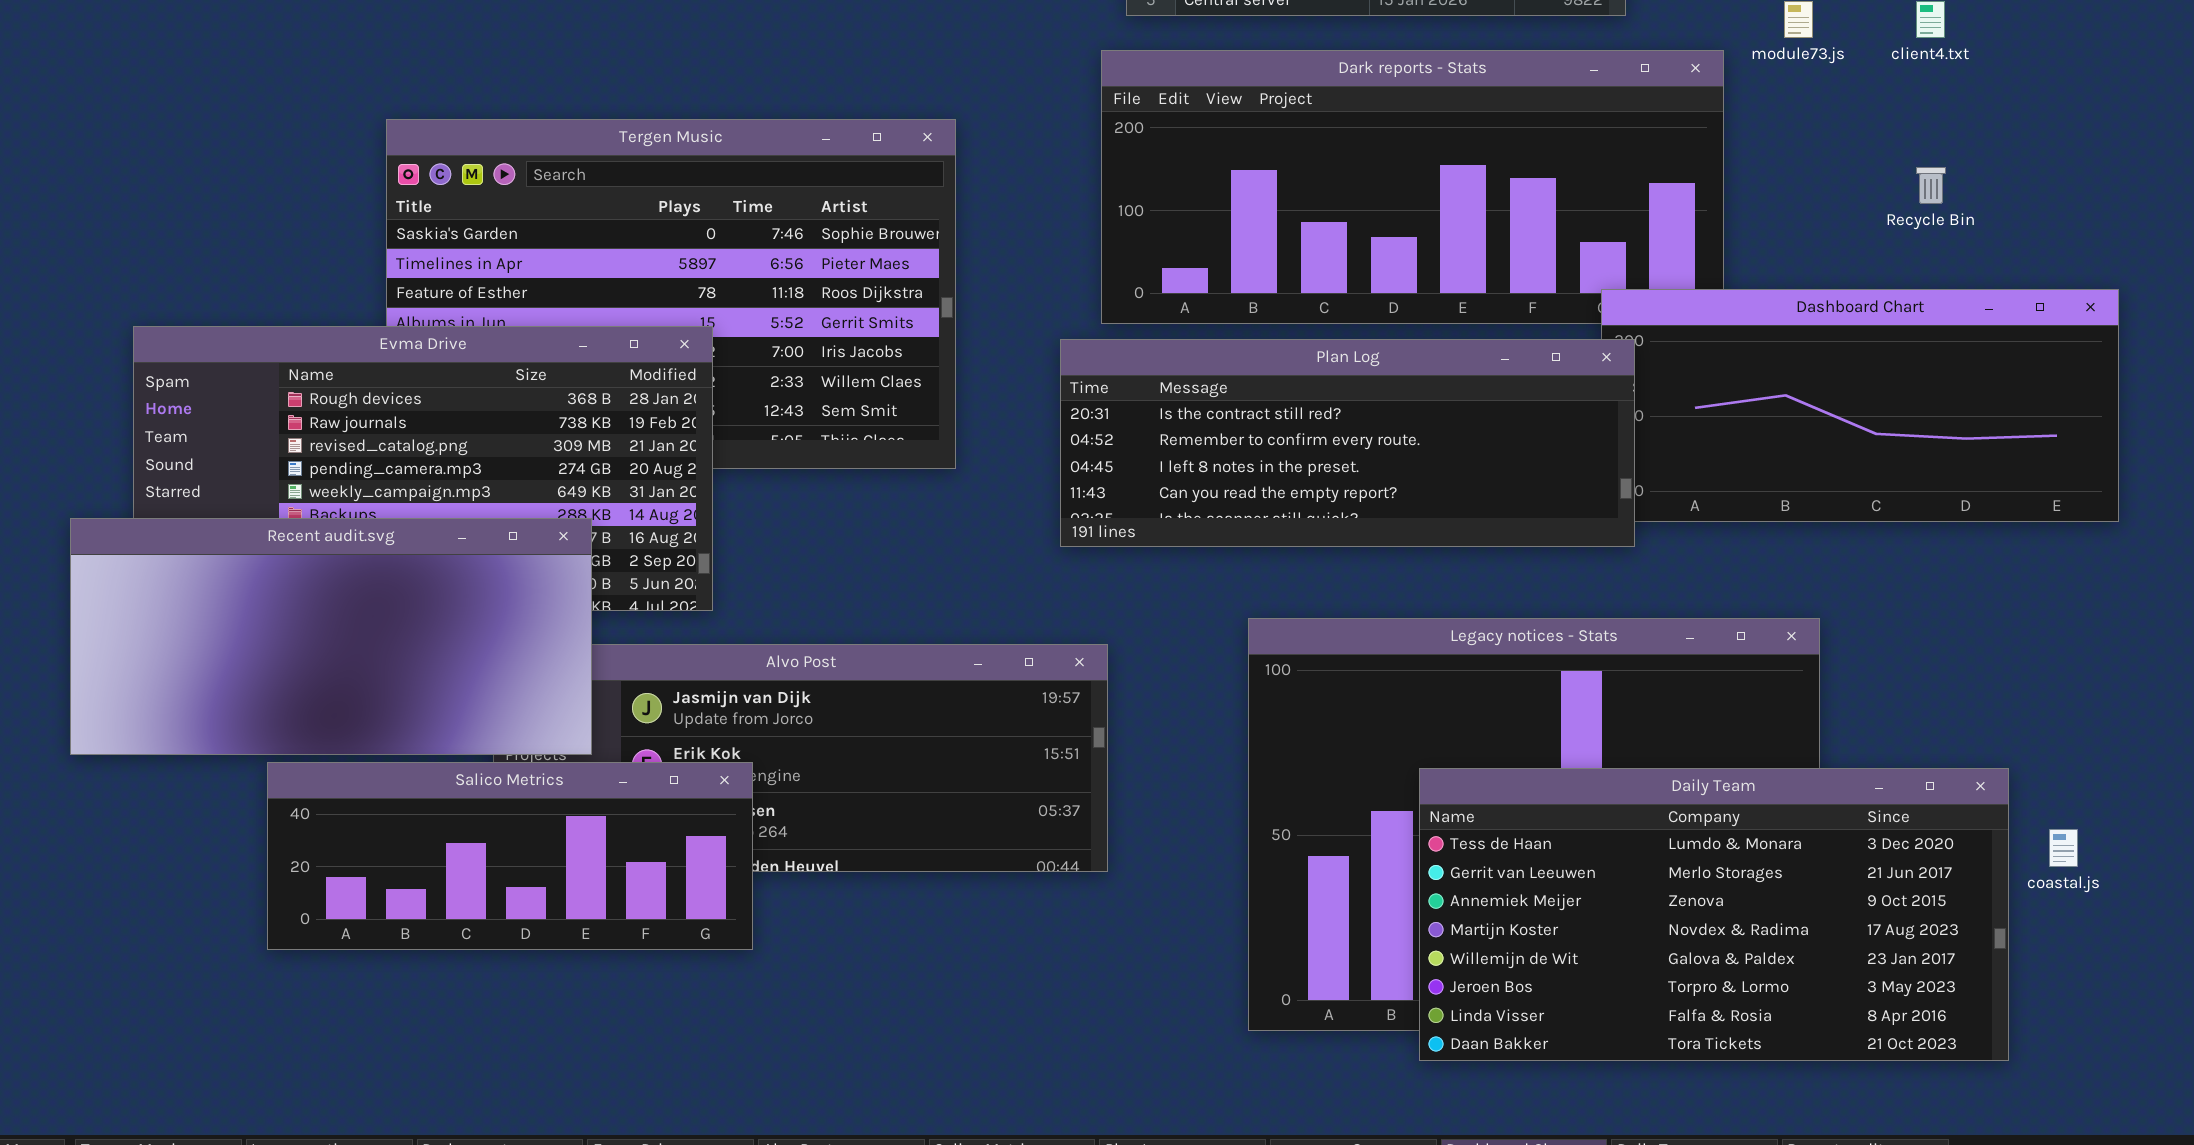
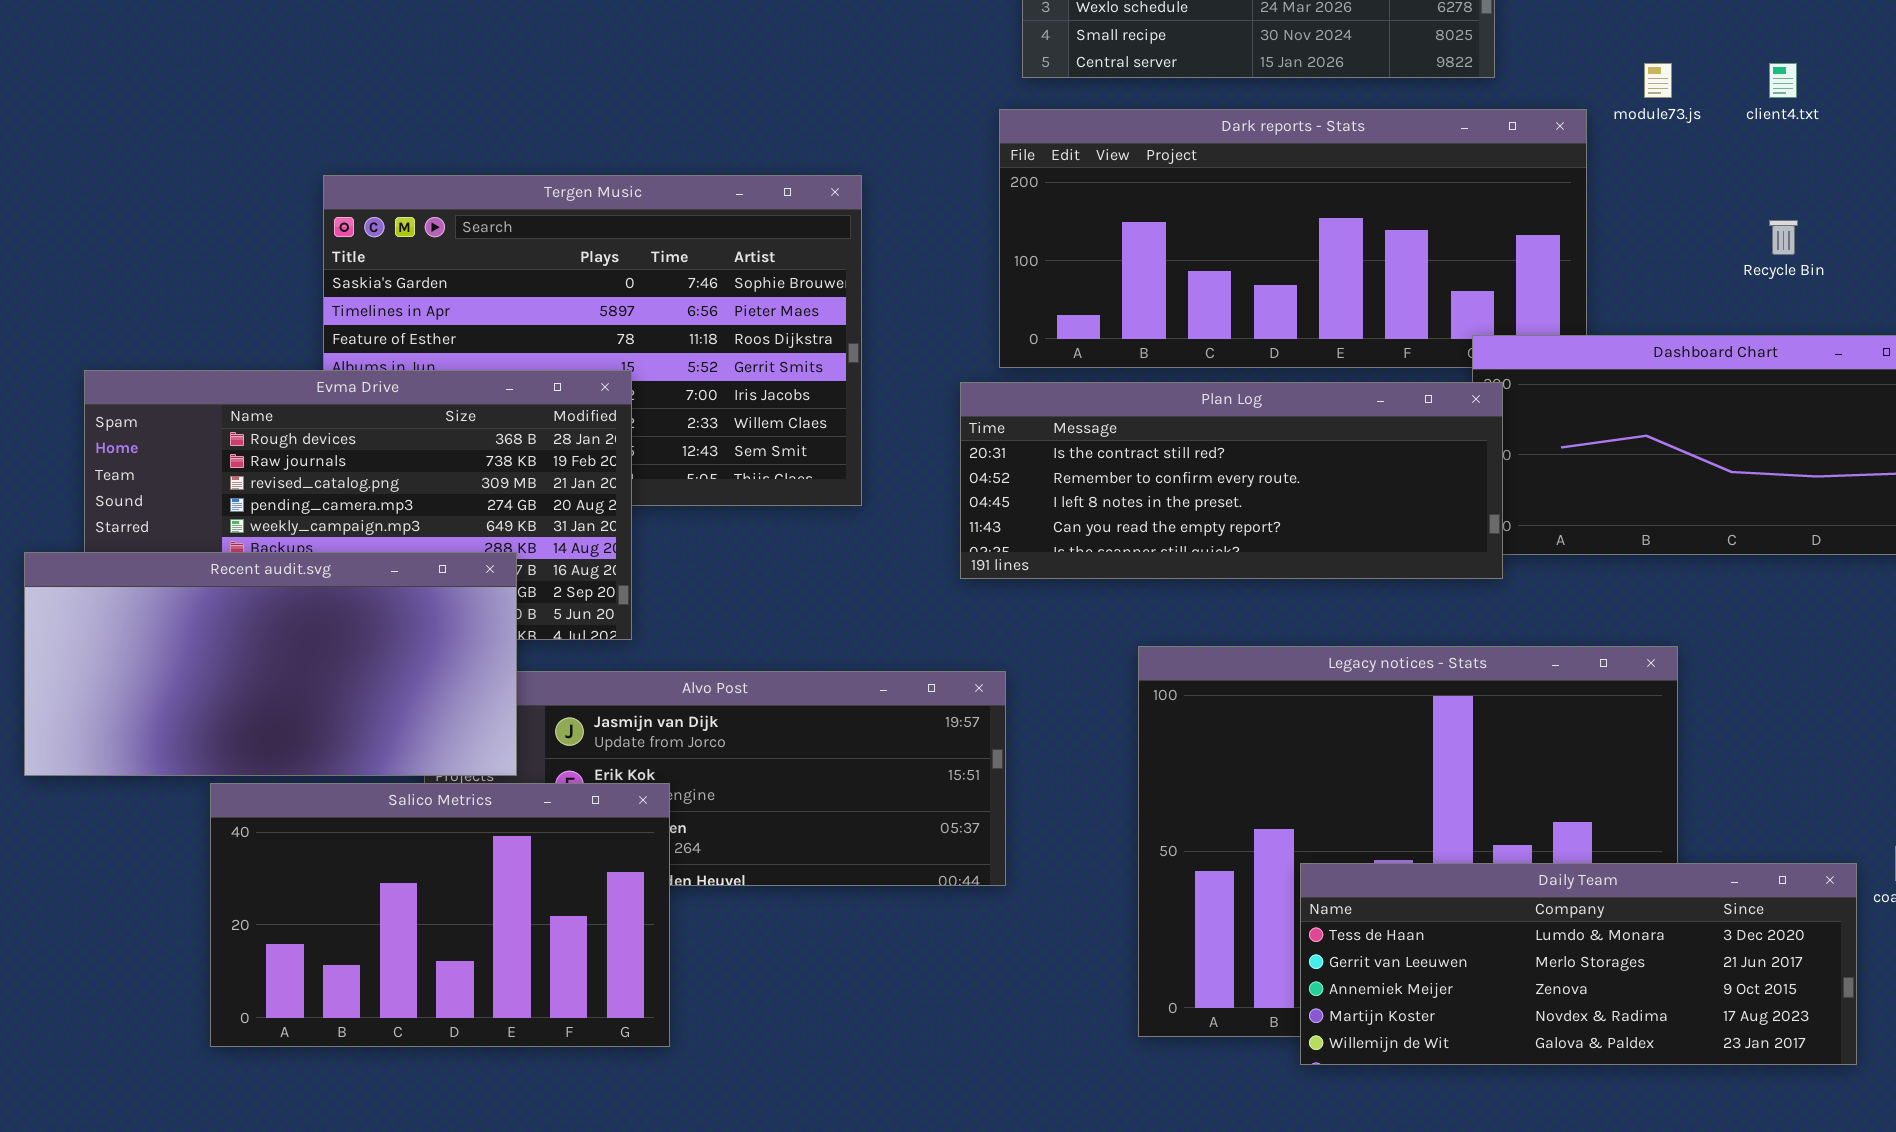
Salico Metrics: [267,762,753,950] -> [210,783,670,1047], resized
Daily Team: [1419,768,2009,1061] -> [1300,863,1857,1065], resized

